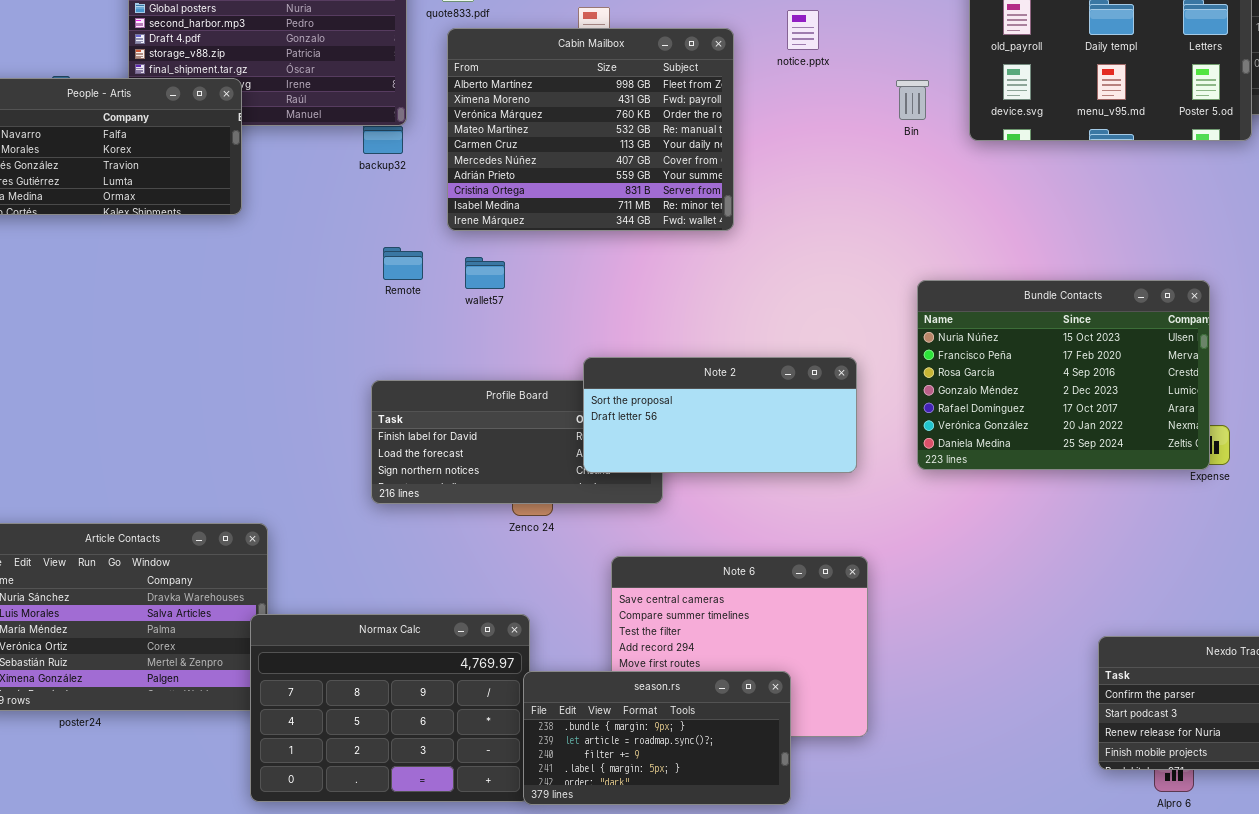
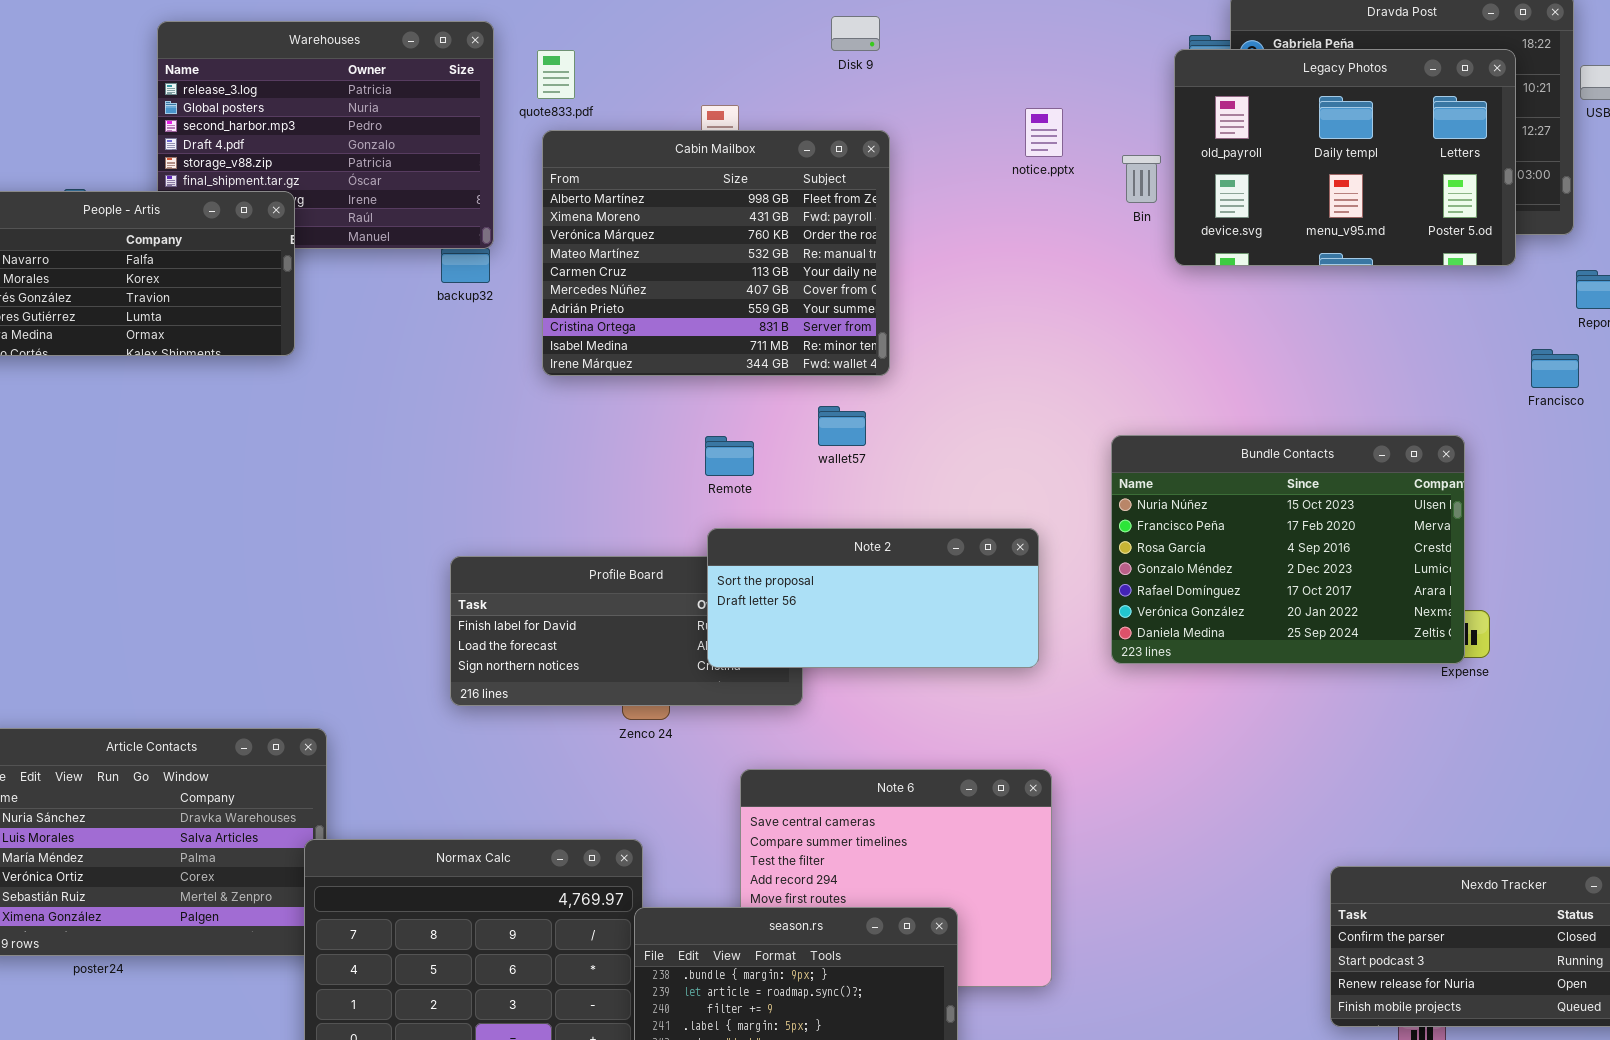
notice.pptx: [787,10,819,50] -> [1025,108,1063,157], moved
Bin: [896,80,929,120] -> [1122,155,1161,203], moved
Remote: [383,247,423,280] -> [705,436,754,476], moved
wallet57: [465,257,505,289] -> [818,406,866,446], moved

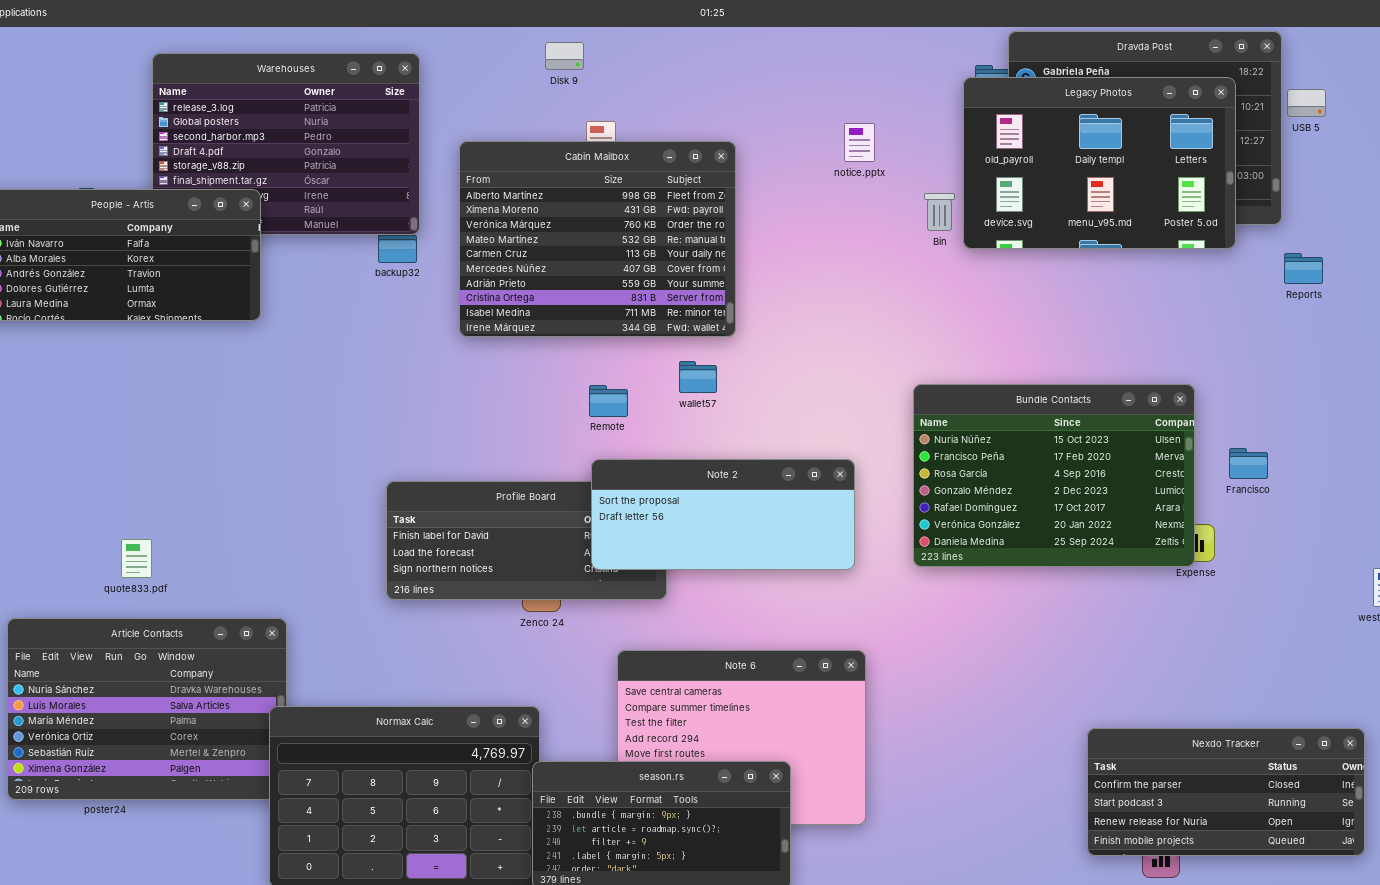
Disk 9: [831,16,880,51] -> [545,42,584,70], moved
quote833.pdf: [537,50,575,99] -> [121,539,152,578], moved
Bin: [1122,155,1161,203] -> [924,193,955,231], moved
Francisco: [1531,349,1579,388] -> [1229,448,1268,479], moved

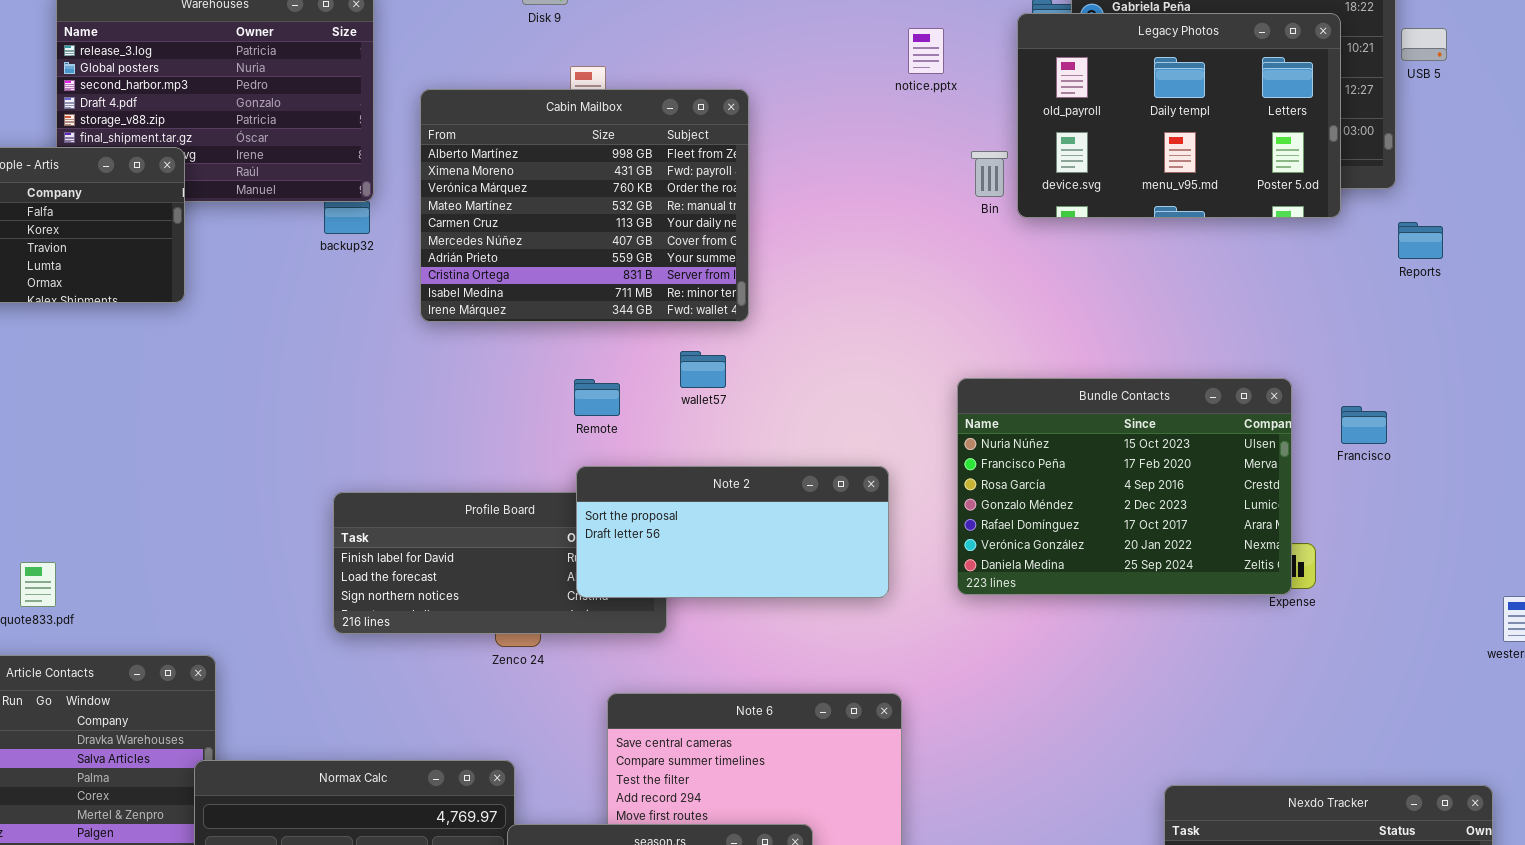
notice.pptx: [844,123,875,162] -> [908,28,944,74], moved
Francisco: [1229,448,1268,479] -> [1341,406,1387,444], moved

